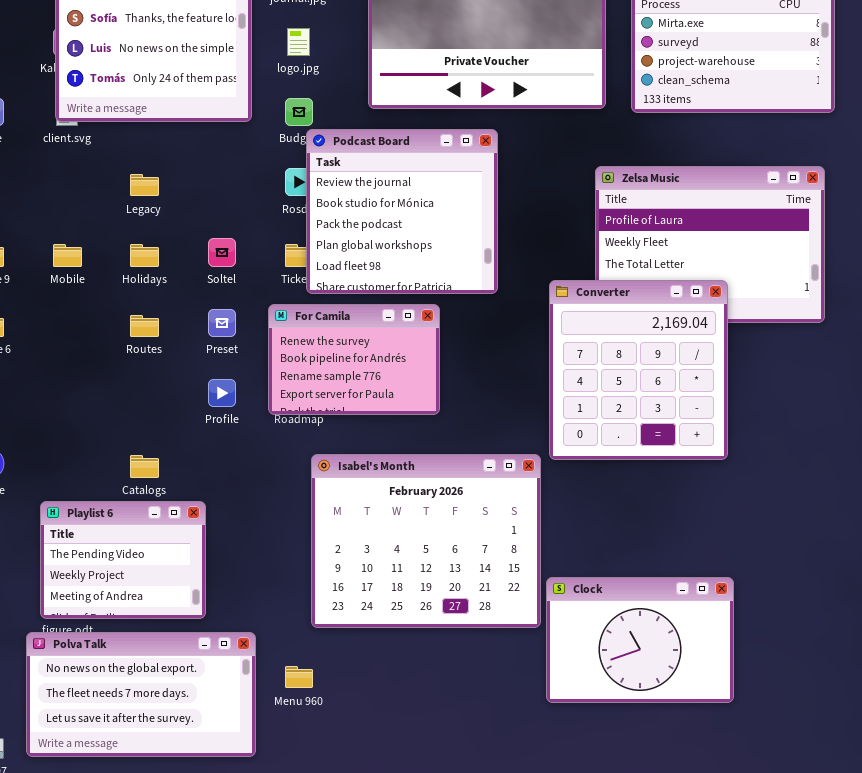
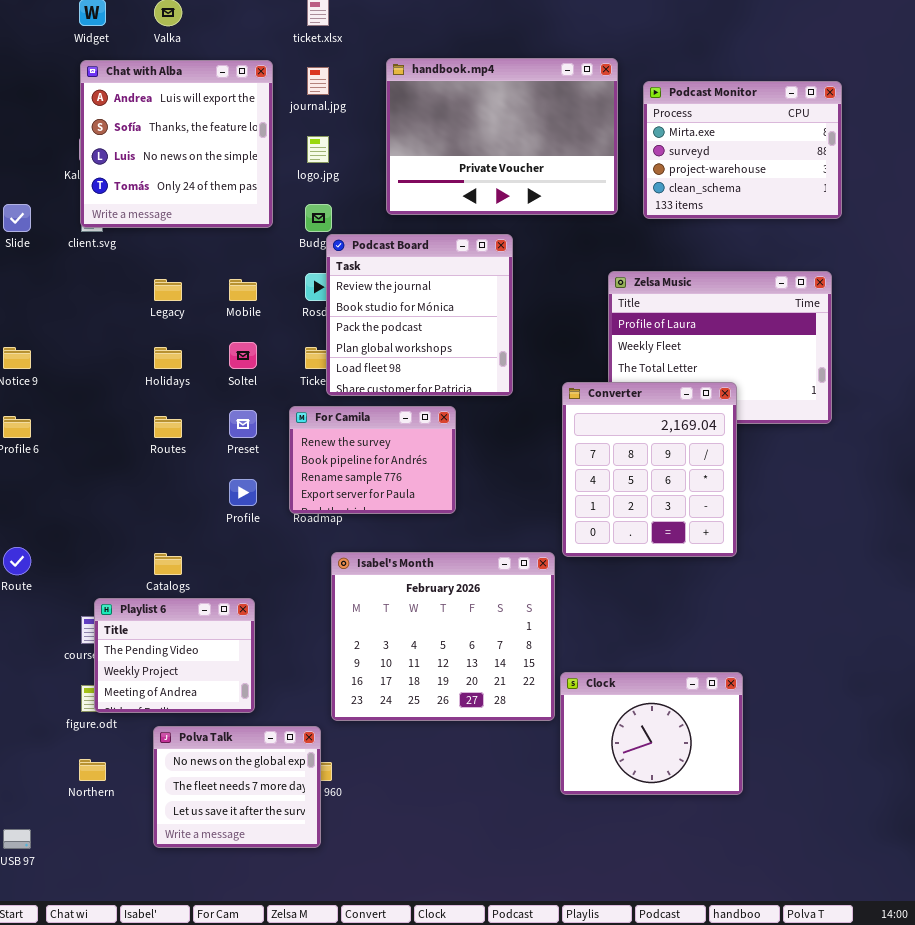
Mobile: [53,244,82,267] -> [229,279,257,301], moved
Playlist 6: [40,501,206,619] -> [94,598,255,713], moved
Polva Talk: [26,632,256,757] -> [153,726,321,848], moved, resized

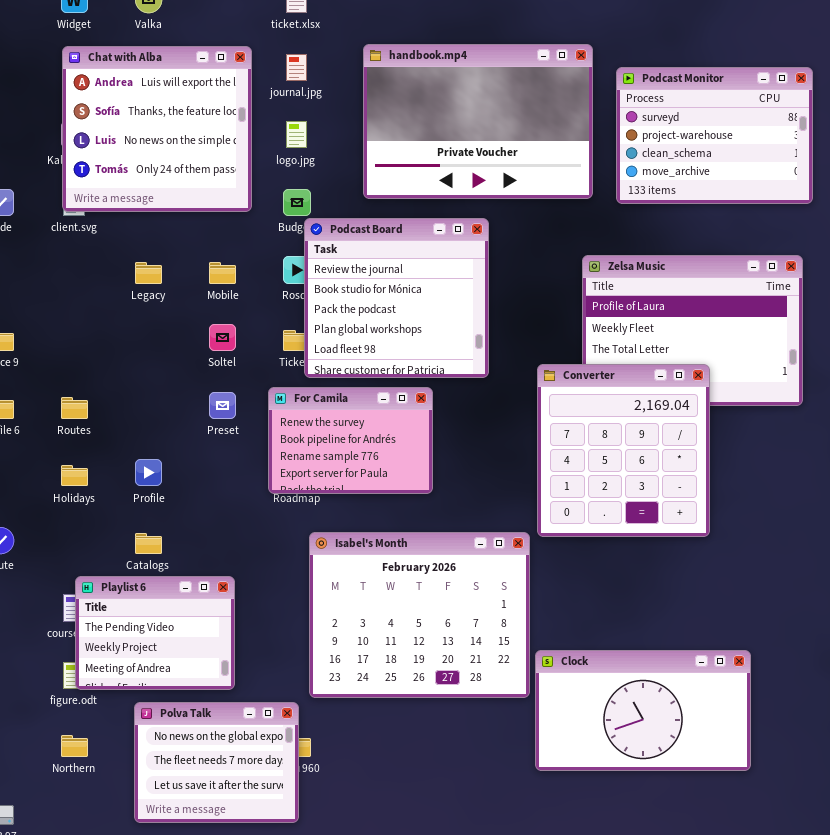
Podcast Monitor: [643,81,842,219] -> [616,67,813,204], scrolled down 1 row
Holidays: [154,347,182,369] -> [61,465,88,486], moved
Routes: [154,416,182,438] -> [61,397,88,419], moved
Profile: [229,479,257,506] -> [135,459,162,486], moved
Clock: [560,672,743,795] -> [535,650,751,771], resized

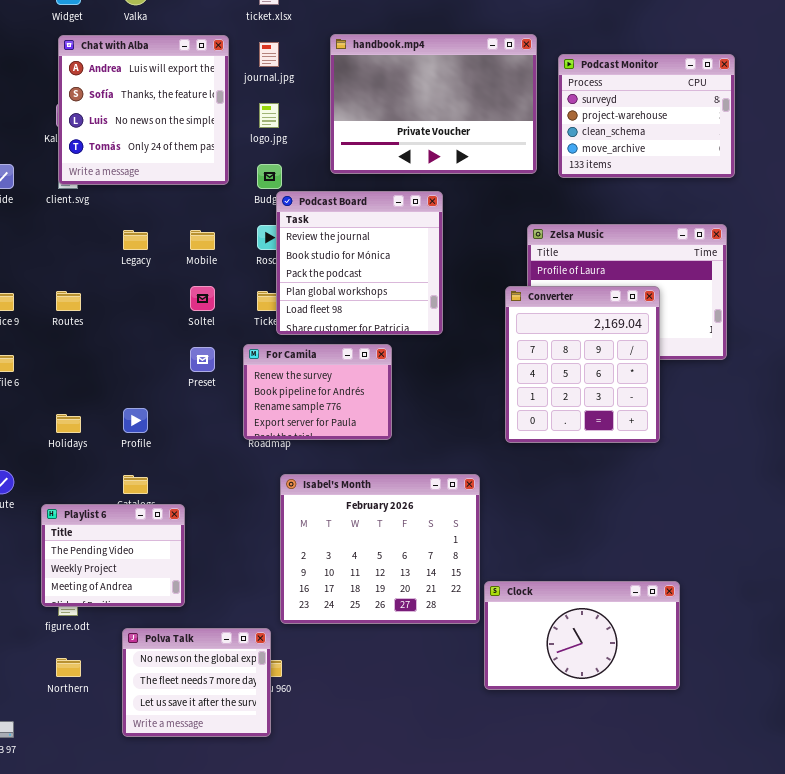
Converter: [537,364,710,537] -> [505,286,660,443], moved
Routes: [61,397,88,419] -> [56,291,81,311], moved
Playlist 6: [75,576,235,690] -> [41,504,185,607], moved

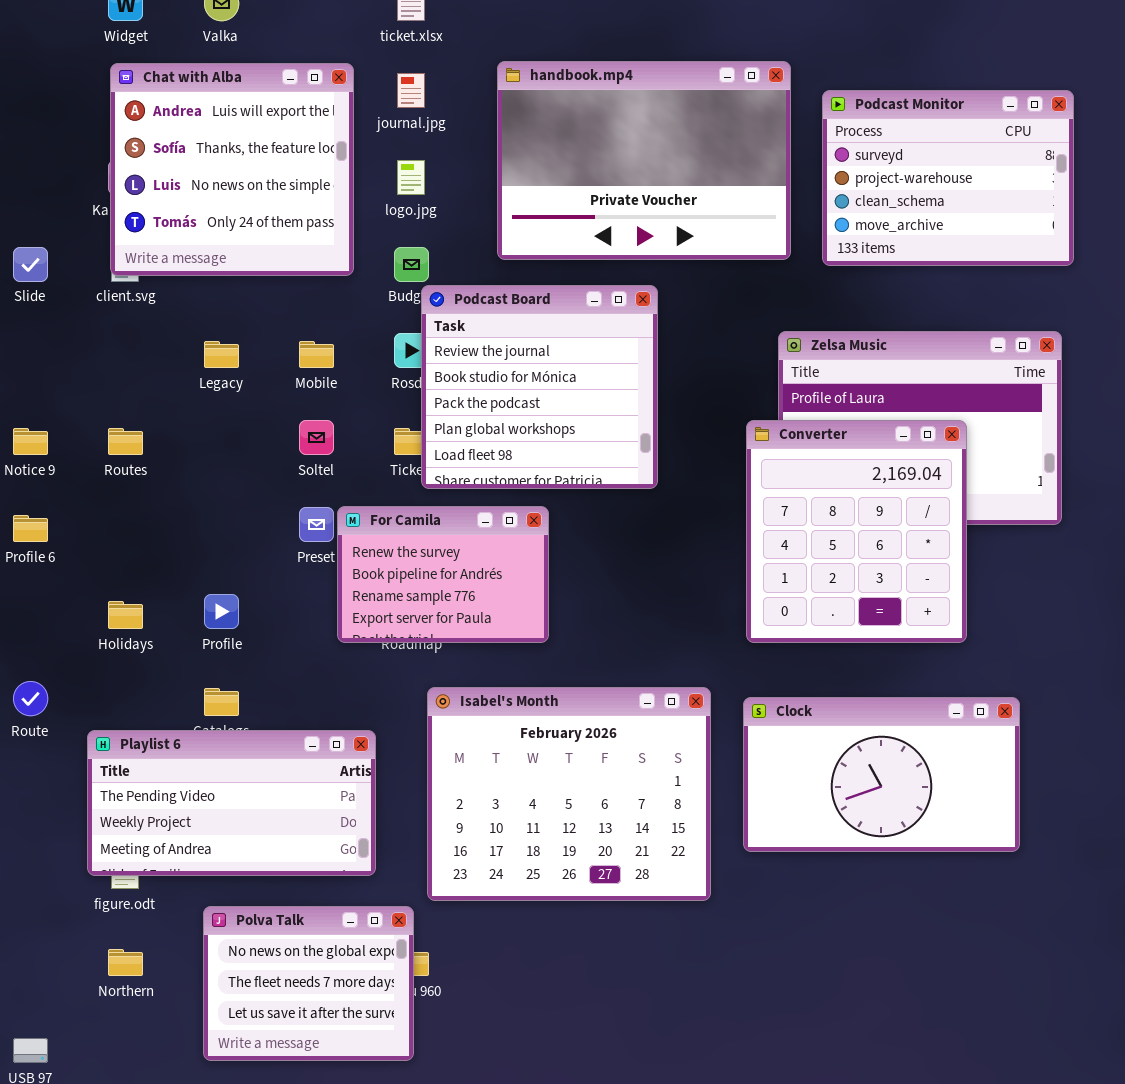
For Camila: [243,344,392,440] -> [337,506,549,643], moved
Playlist 6: [41,504,185,607] -> [87,730,376,876], resized
Clock: [484,581,680,690] -> [743,697,1020,852], moved

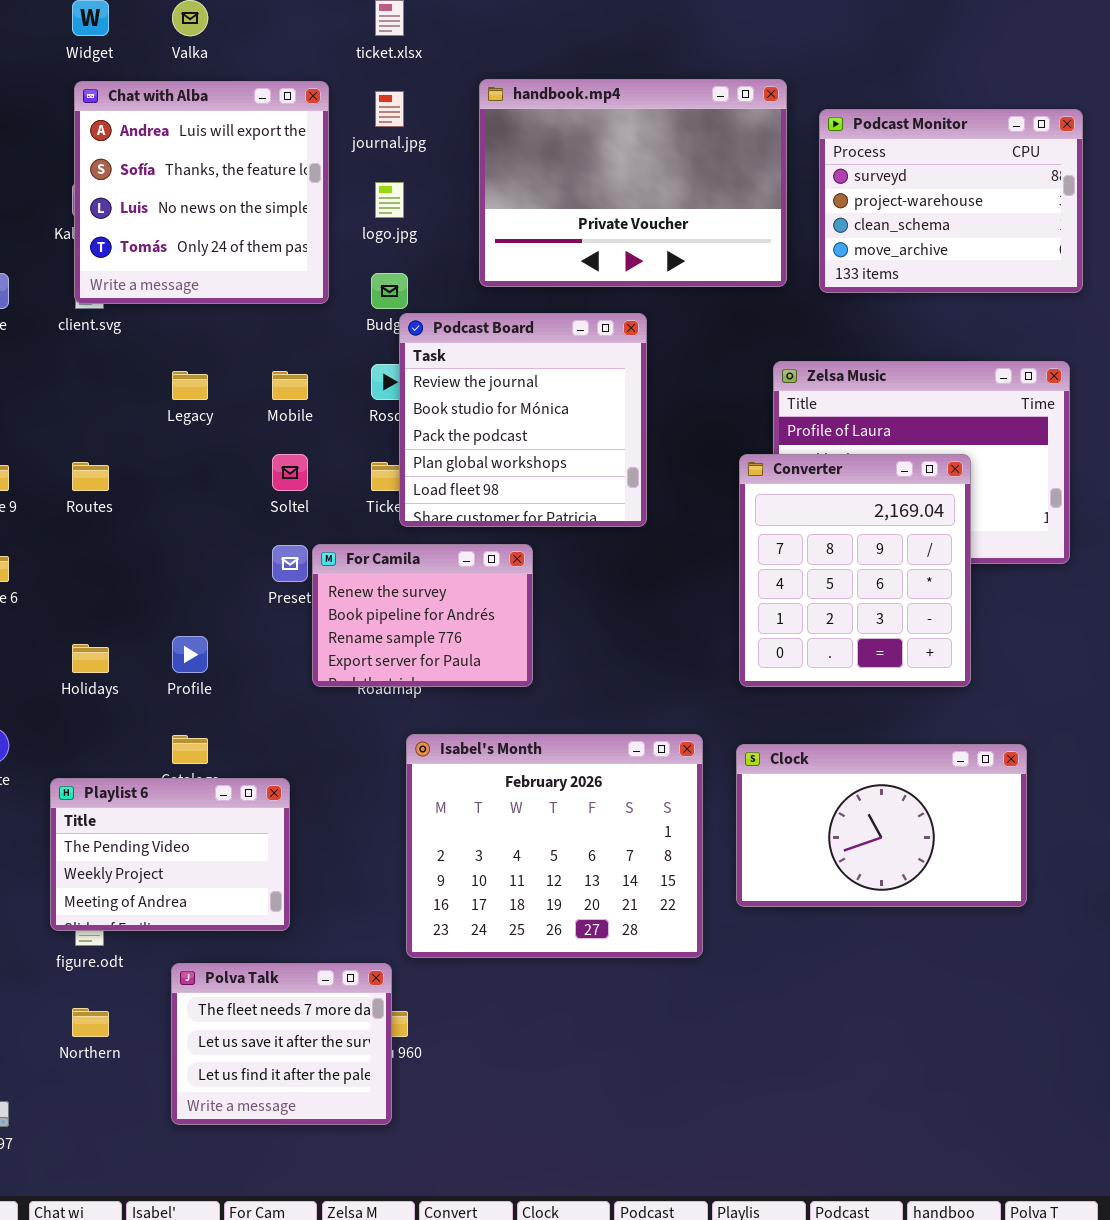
Playlist 6: [87,730,376,876] -> [50,778,290,931], resized
Polva Talk: [203,906,414,1061] -> [171,963,392,1125], scrolled down 1 row

